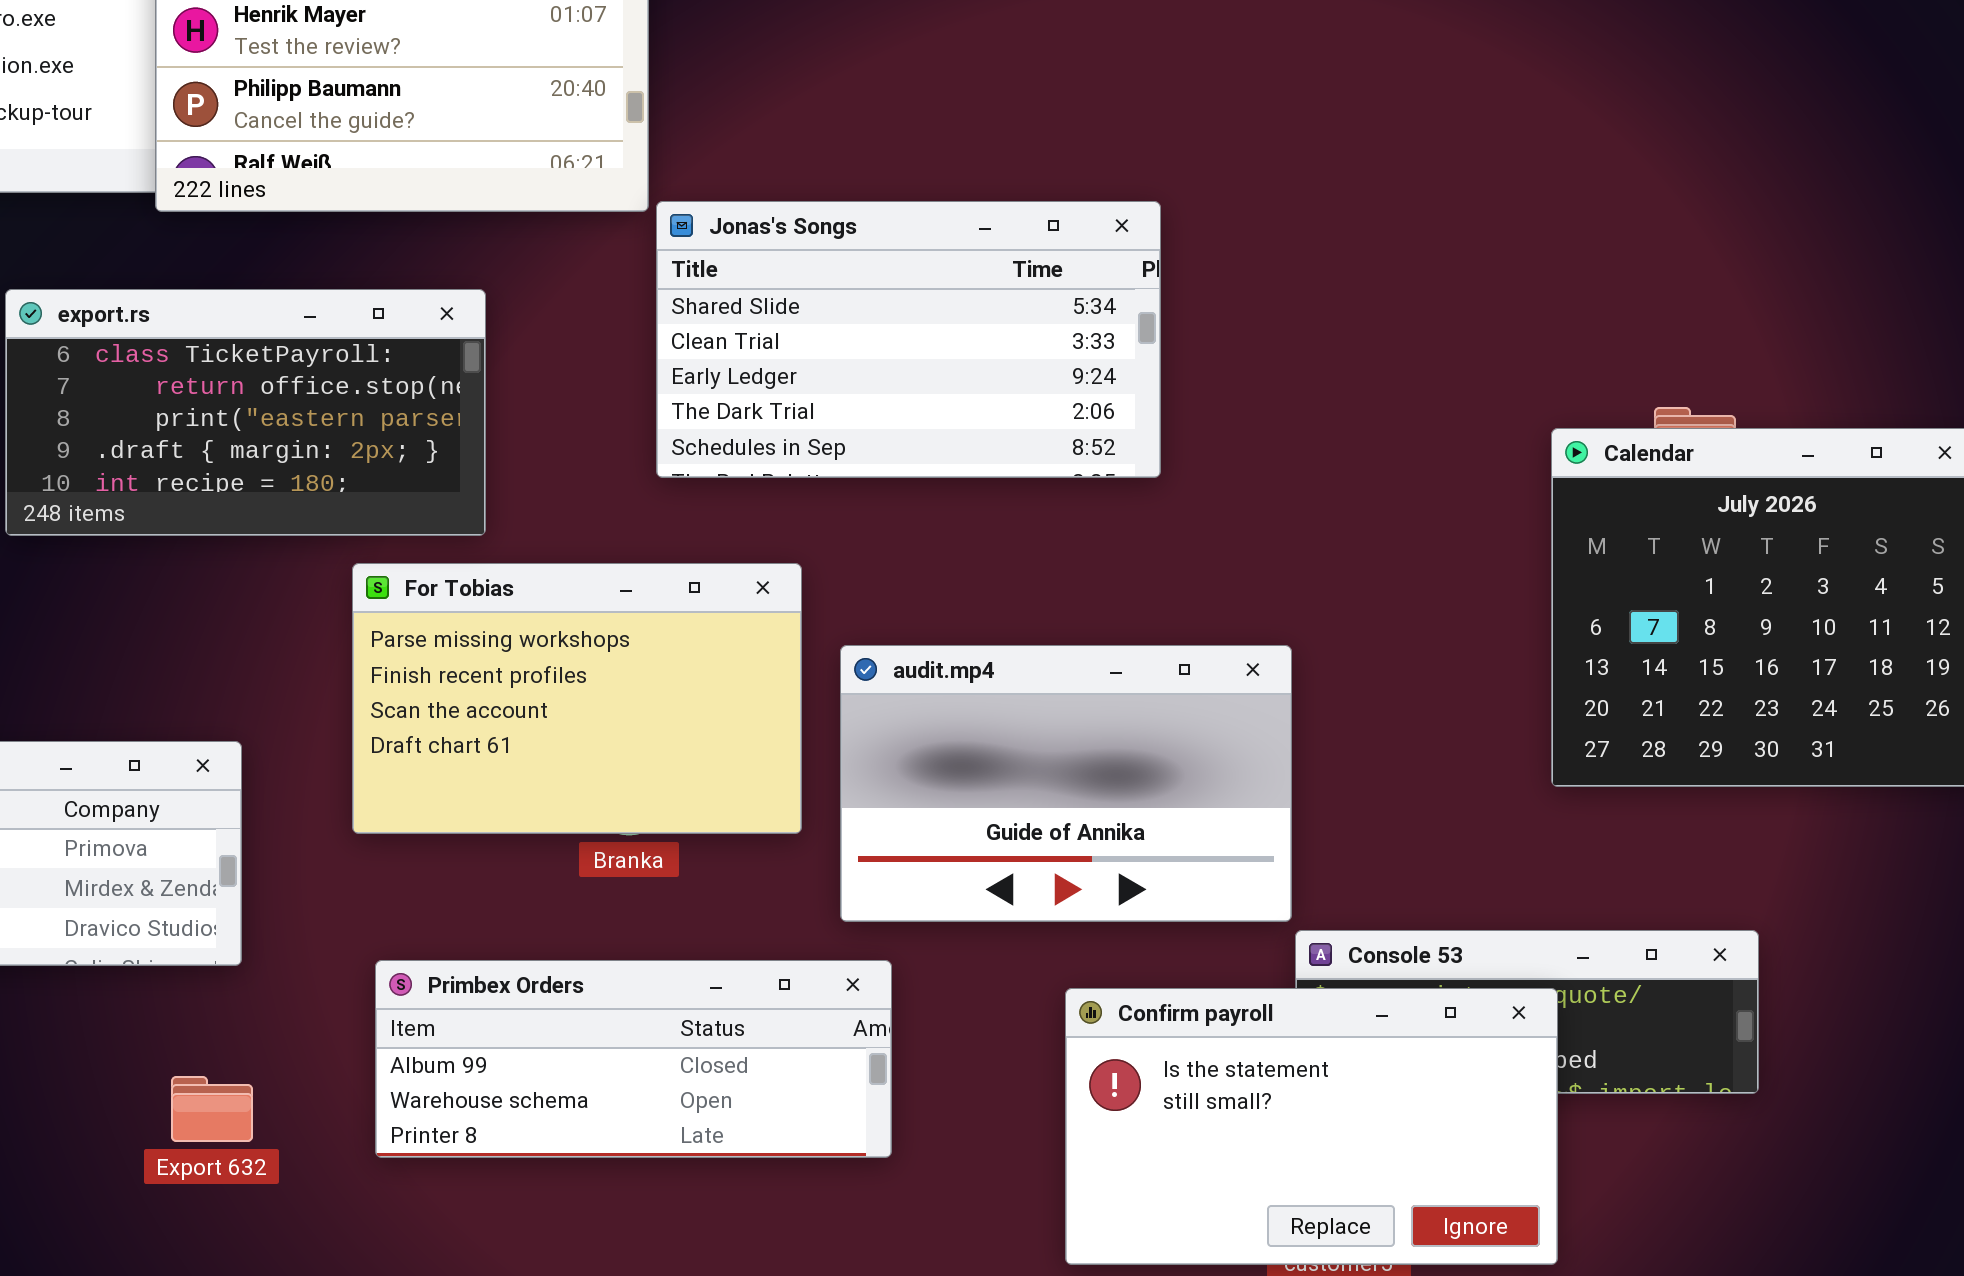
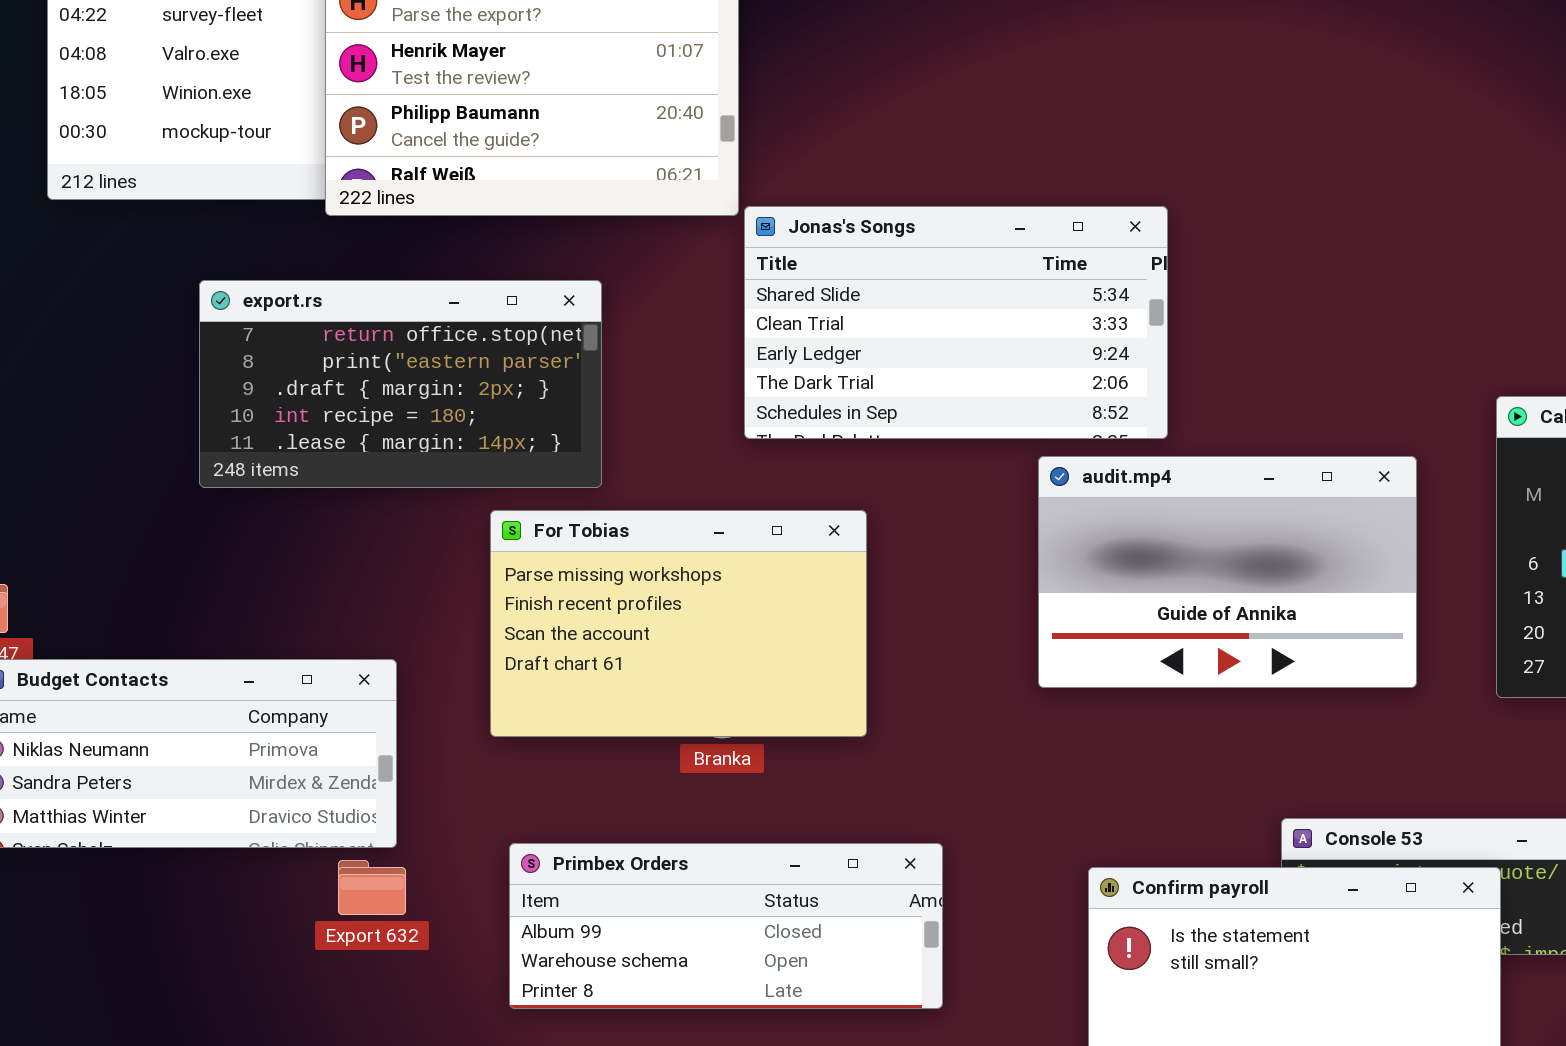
export.rs: [5,289,486,536] -> [199,280,602,488], scrolled down 1 row
audit.mp4: [840,645,1292,922] -> [1038,456,1417,688], moved
Export 632: [171,1076,253,1142] -> [338,860,406,915], moved

